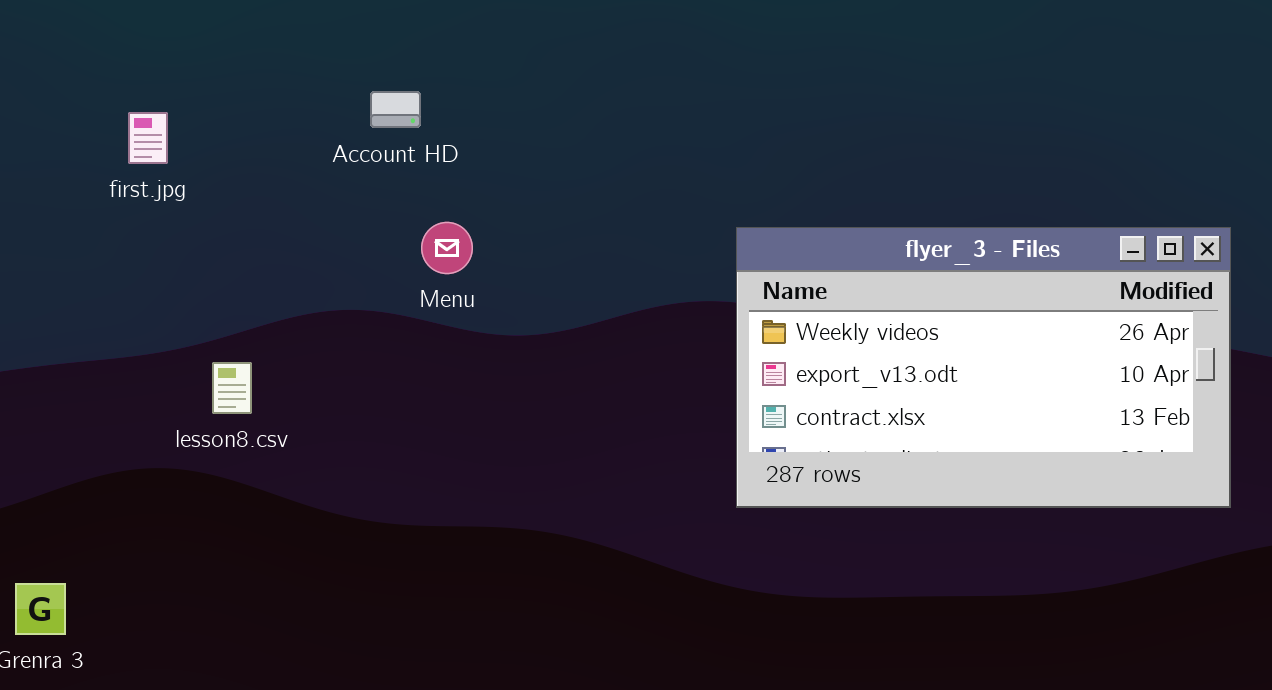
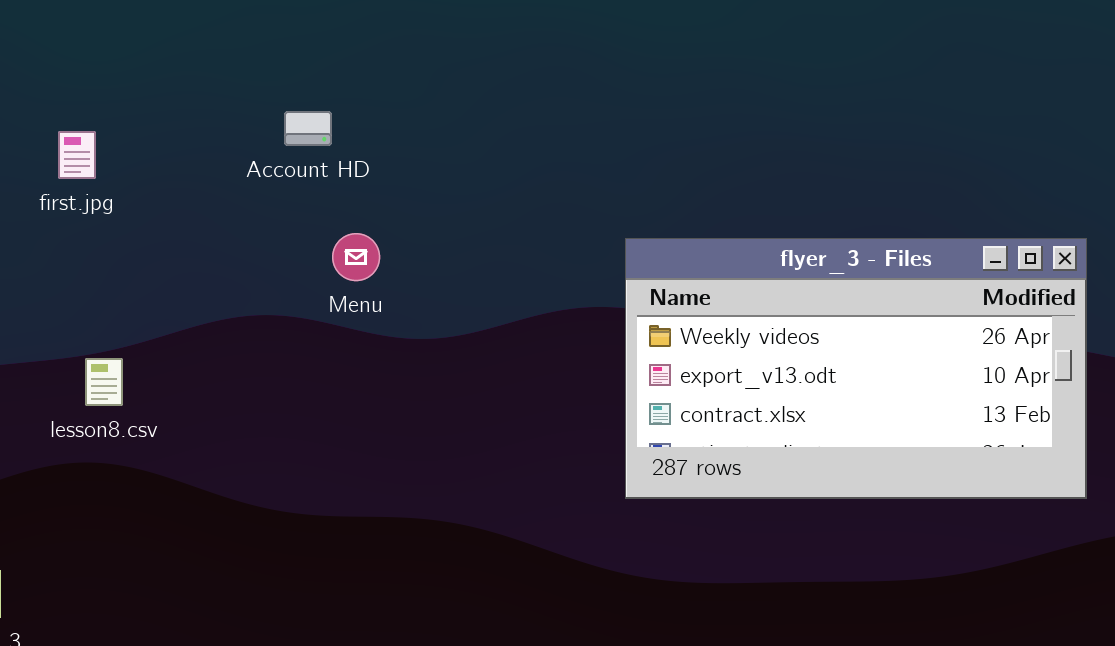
lesson8.csv: [212,362,252,414] -> [85,358,123,406], moved

